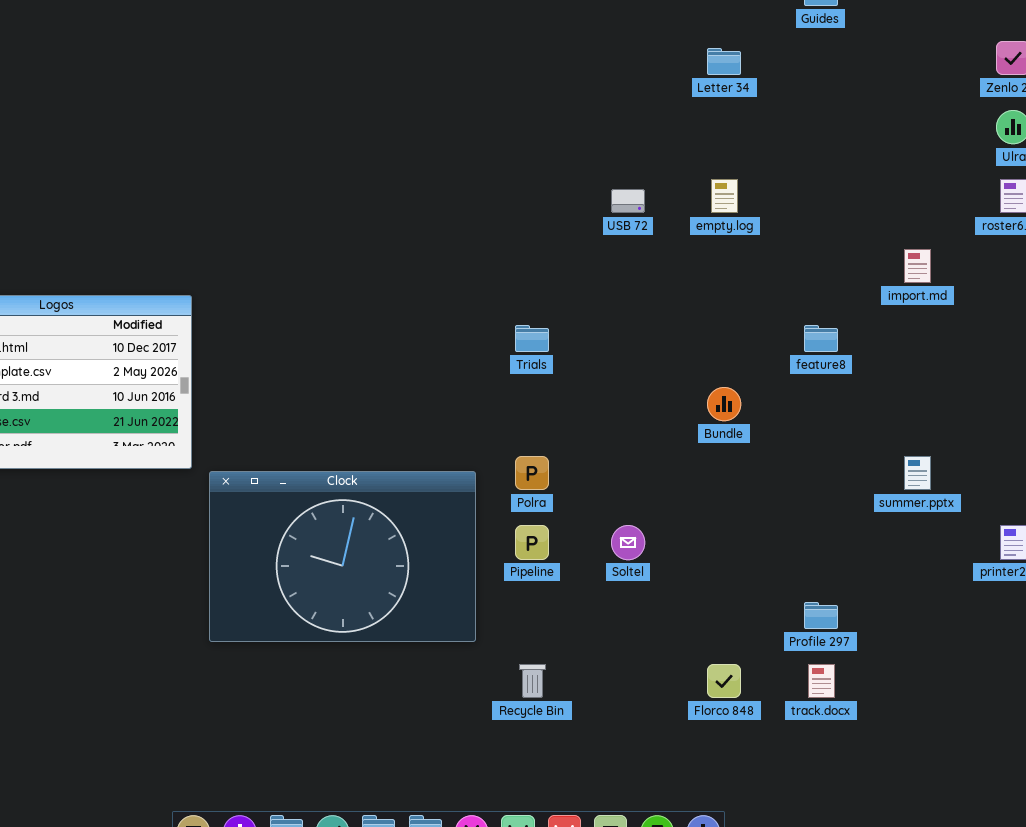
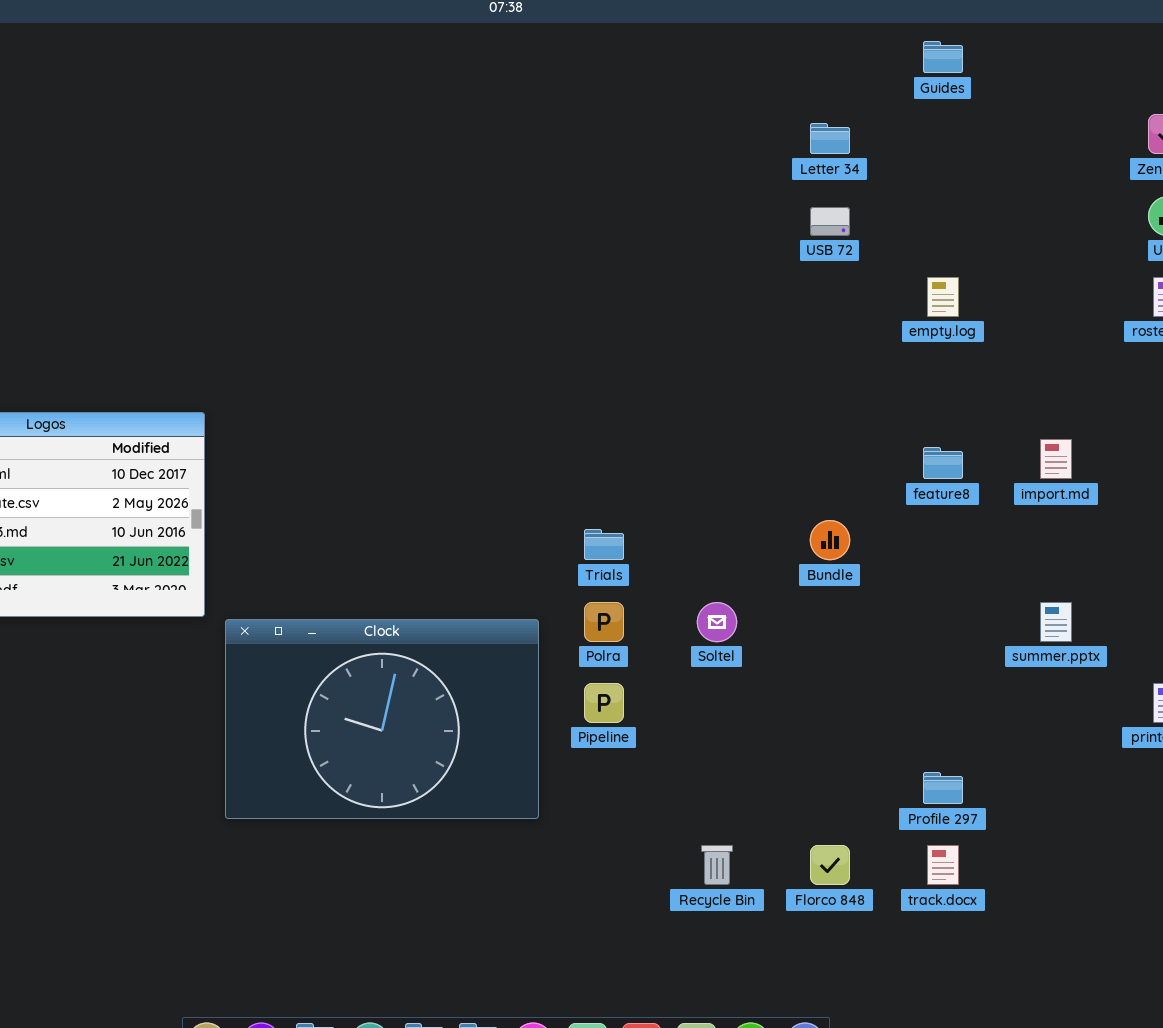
empty.log: [711,179,738,213] -> [927,277,959,317], moved
USB 72: [611,189,645,213] -> [810,207,850,236], moved
import.md: [904,249,931,283] -> [1040,439,1072,479], moved
Trials: [515,325,549,352] -> [584,529,624,560], moved
Soltel: [611,525,645,560] -> [697,602,737,642], moved
Recycle Bin: [519,664,546,698] -> [701,845,733,885], moved

